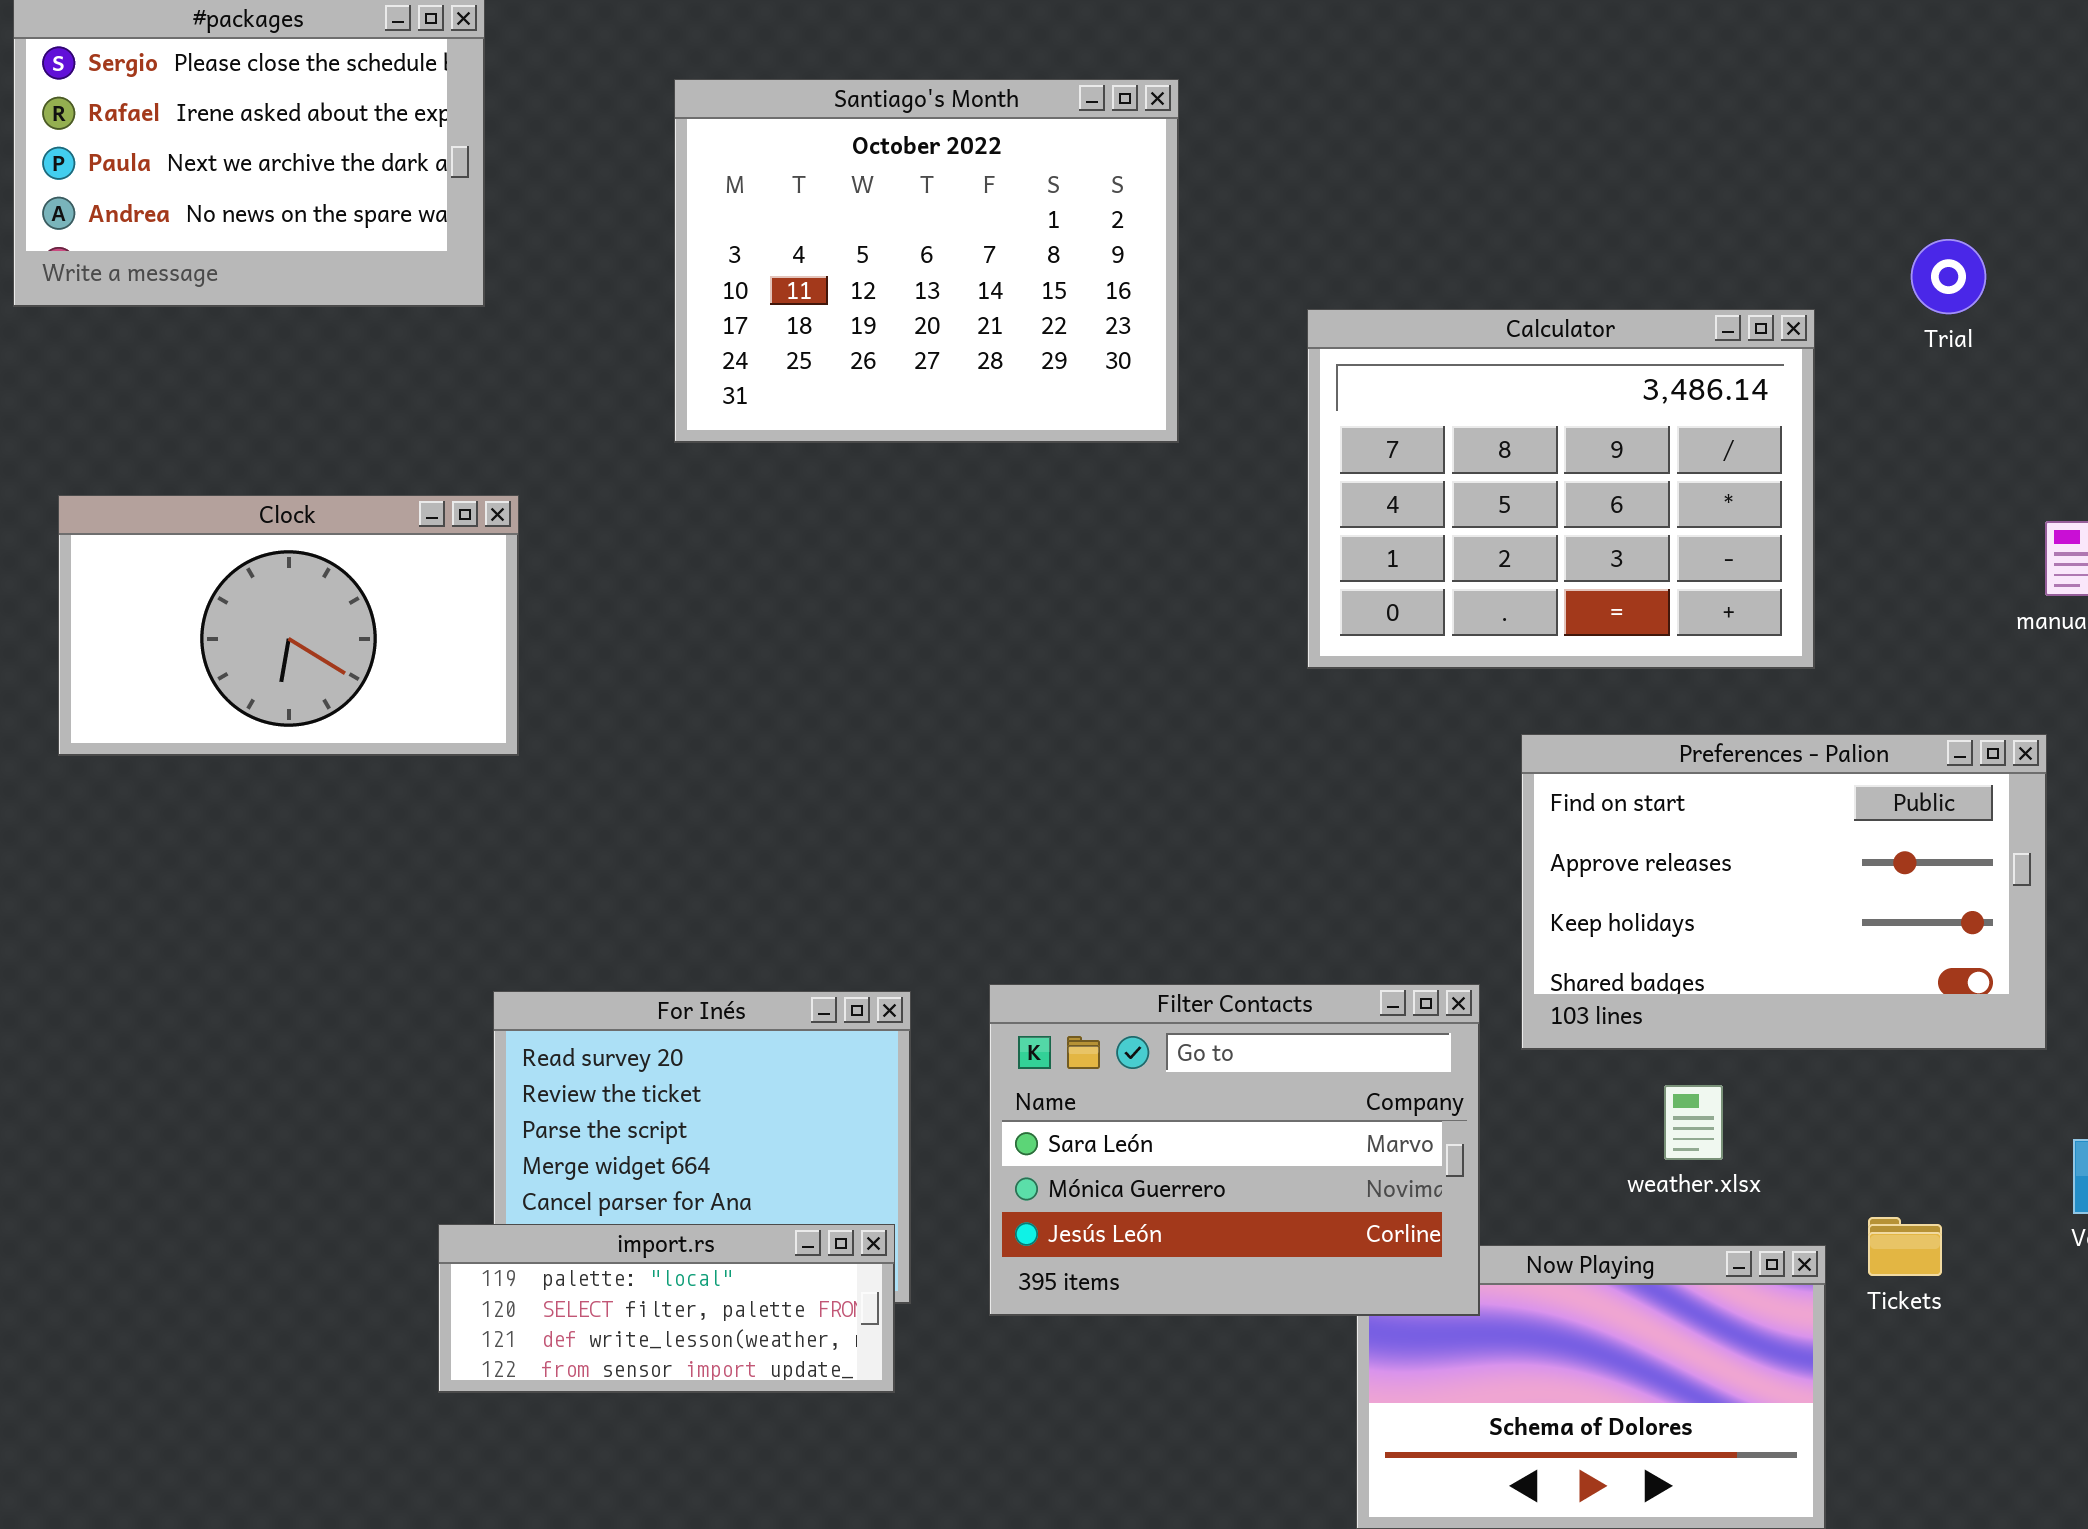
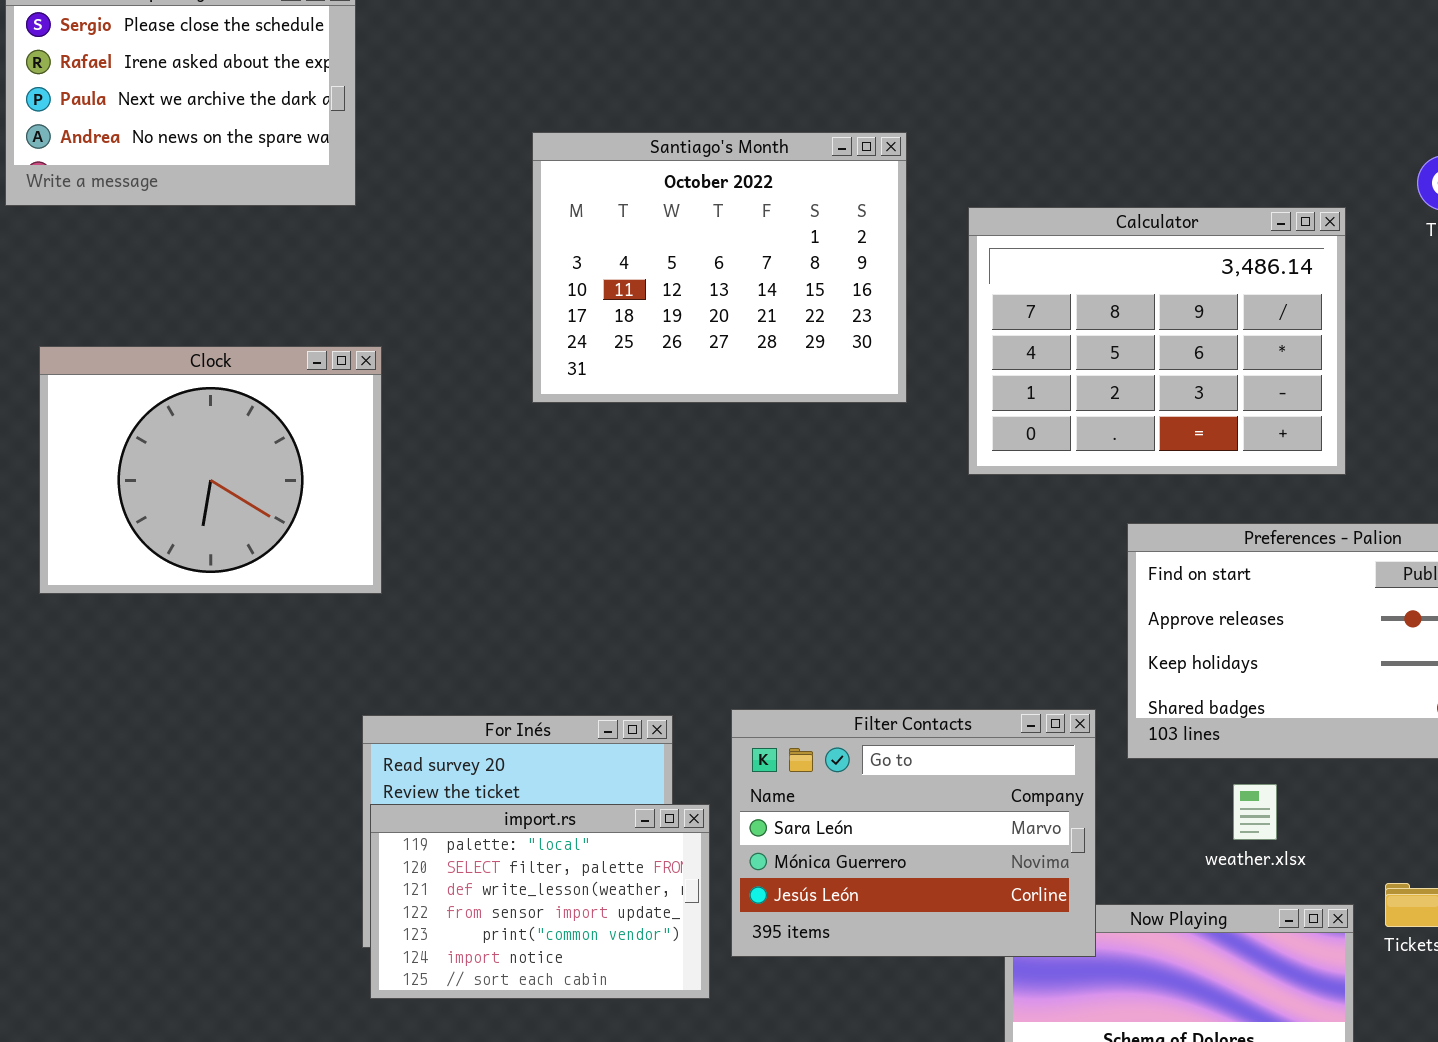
Santiago's Month: [674,79,1179,443] -> [532,132,907,403], moved
Clock: [58,495,519,756] -> [39,346,382,594], resized
import.rs: [438,1224,895,1393] -> [370,804,710,999], moved, resized

